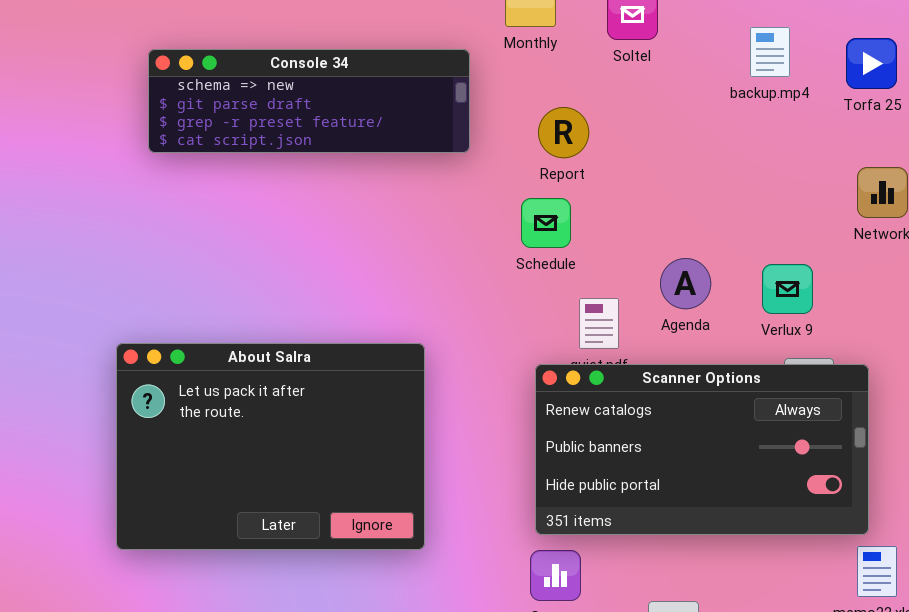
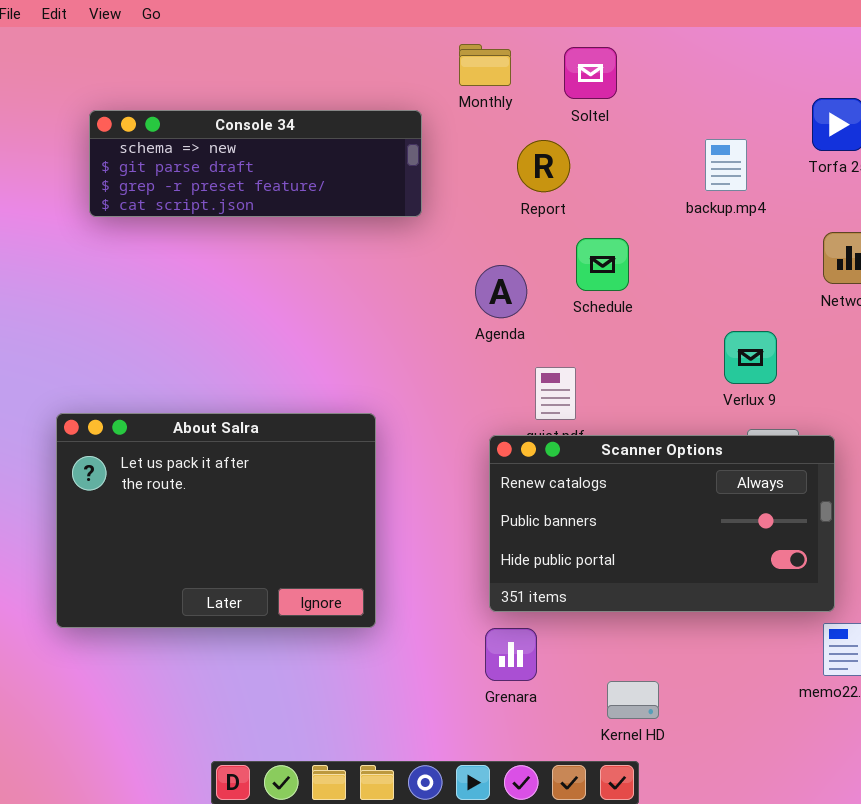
backup.mp4: [750,27,790,77] -> [705,139,747,191], moved
Report: [538,107,589,158] -> [517,140,570,192], moved
Schedule: [521,198,571,248] -> [576,238,629,291], moved
Agenda: [660,258,711,309] -> [475,265,527,318], moved

